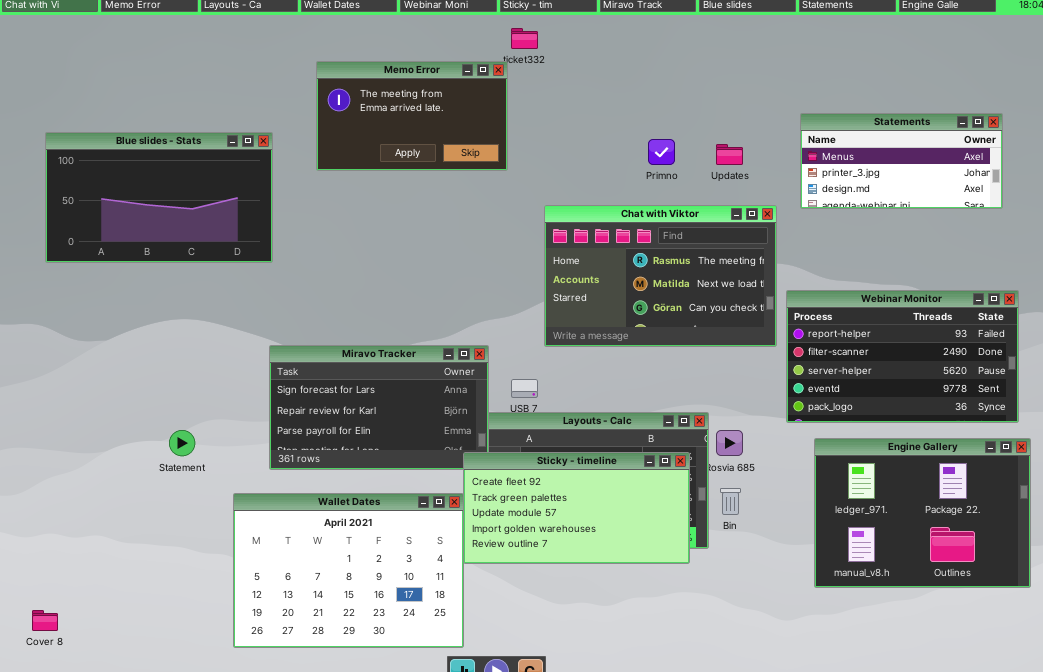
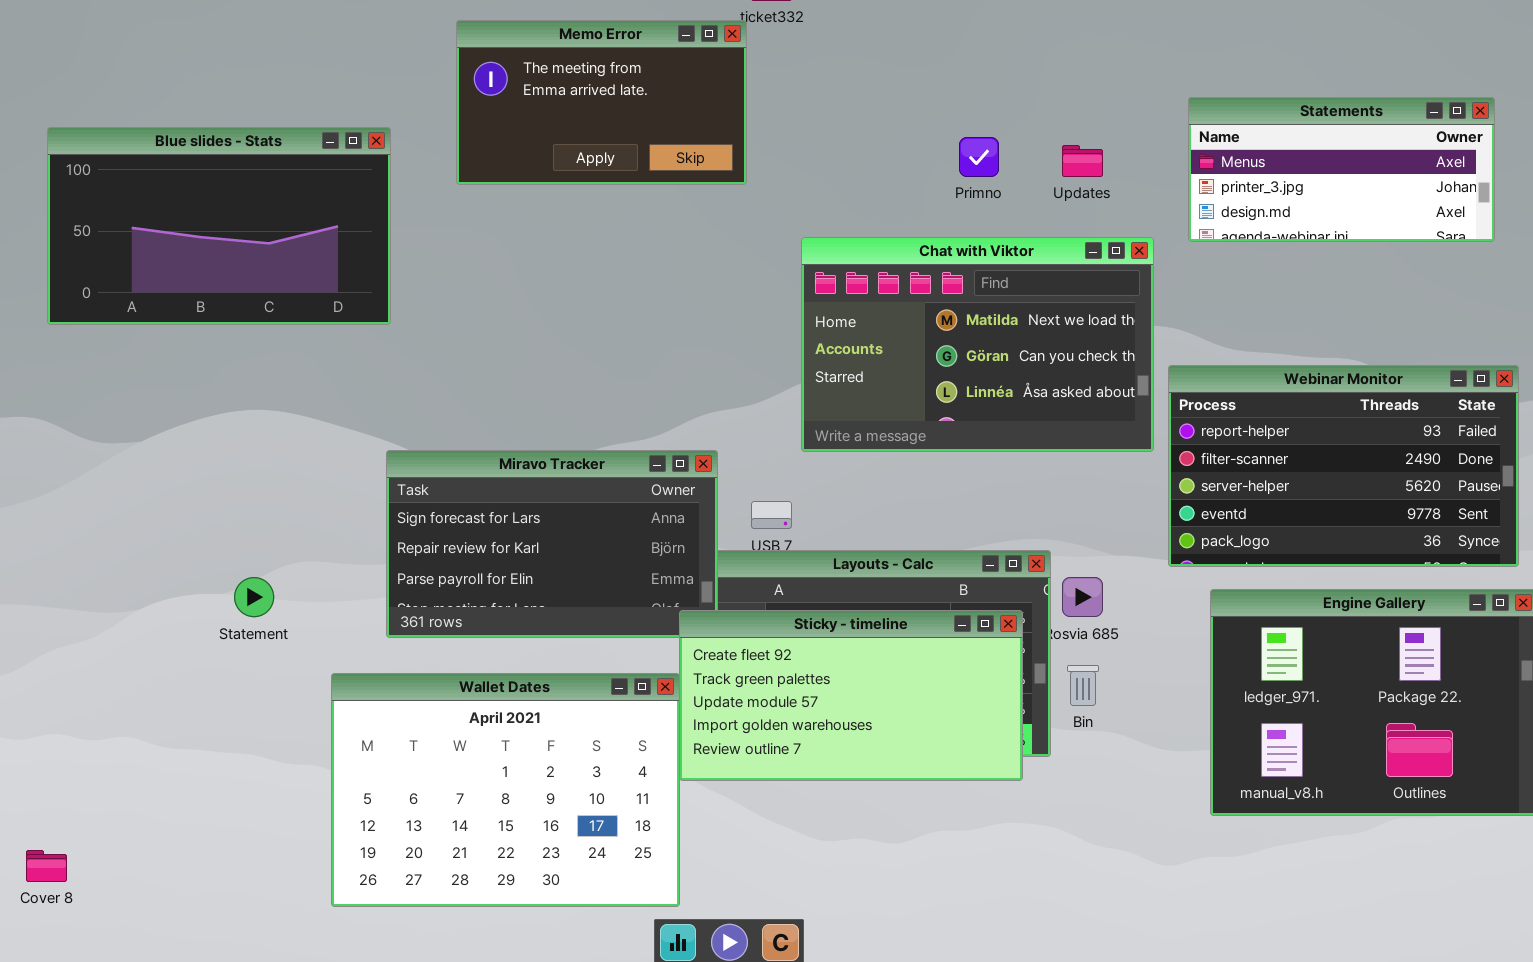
Chat with Viktor: [544,205,777,347] -> [801,237,1154,452], scrolled down 1 row

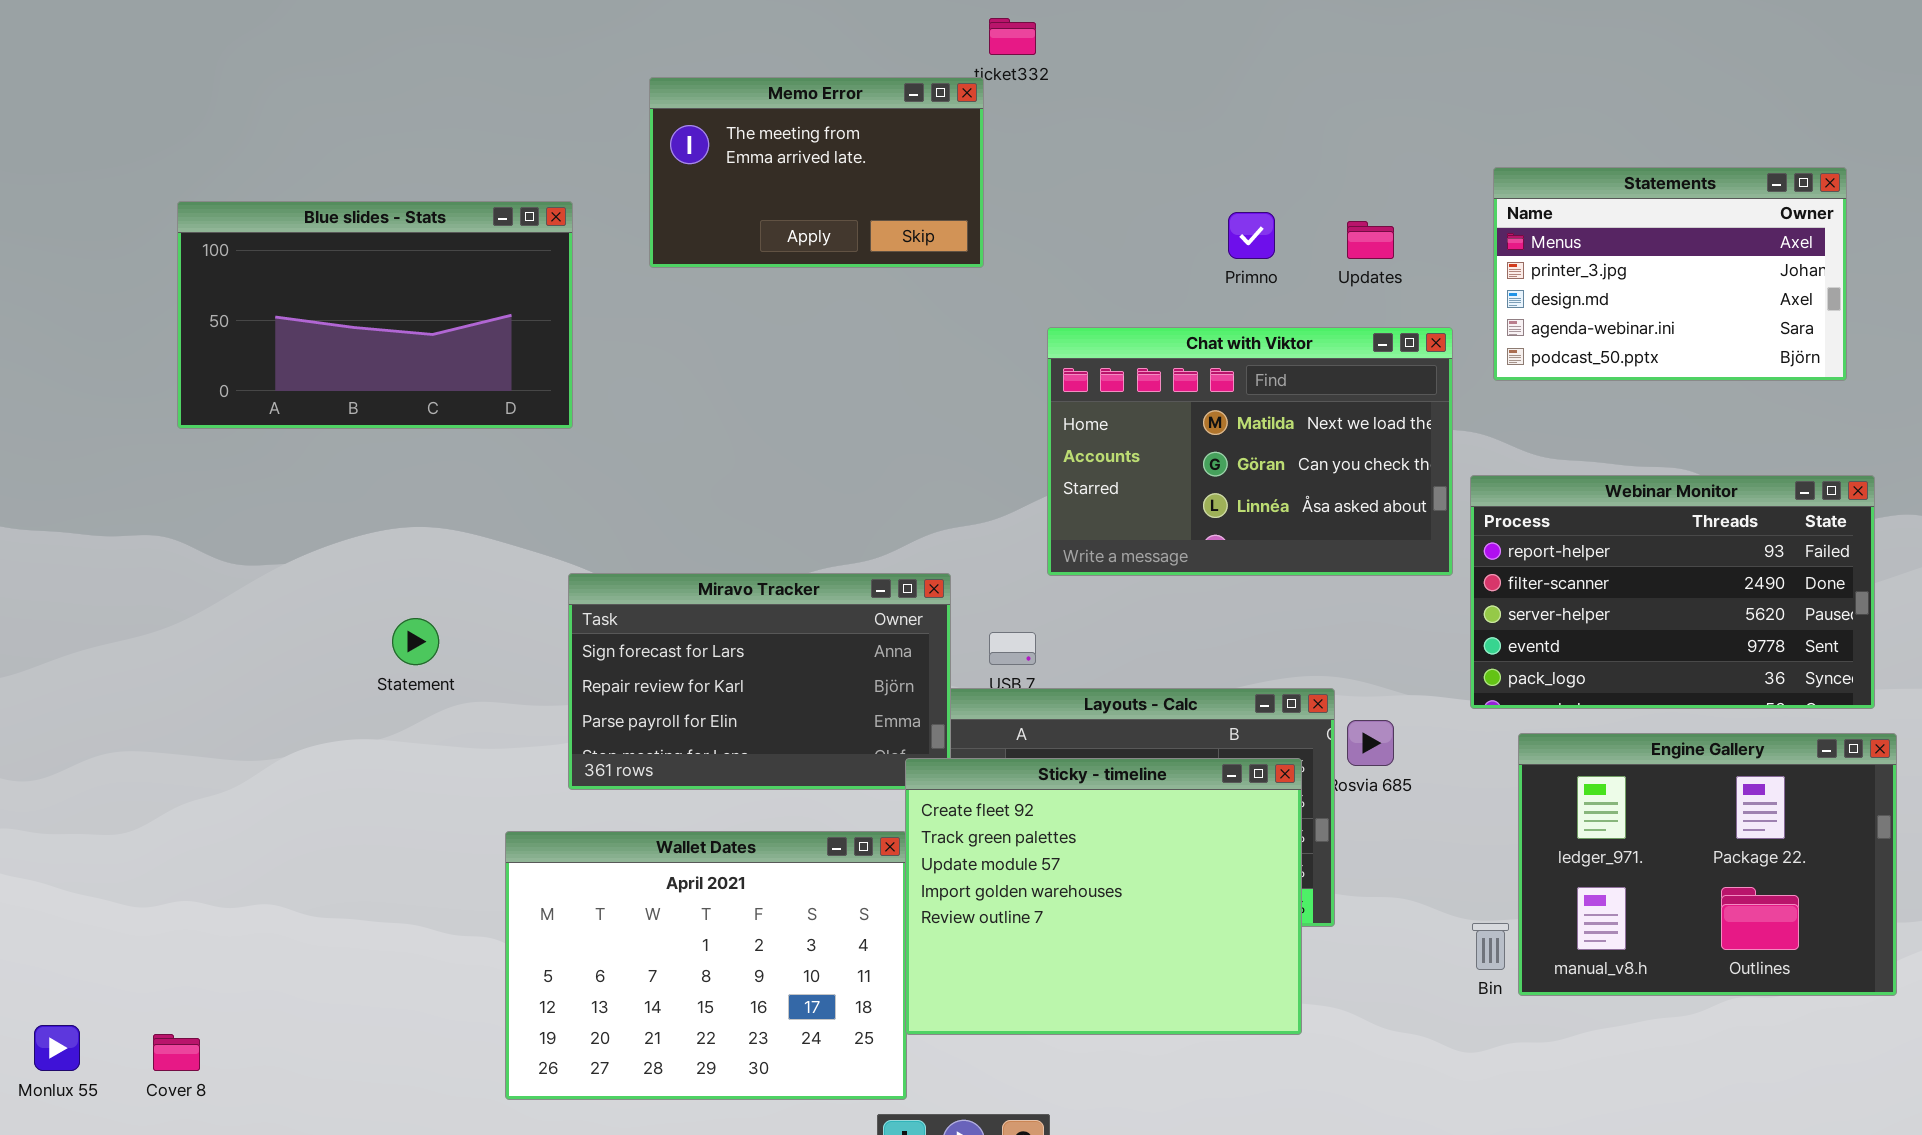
Statements: [1188,97,1495,242] -> [1493,167,1847,381], resized
Statement: [234,577,274,617] -> [392,618,439,665], moved
Sticky - timeline: [679,610,1023,781] -> [905,758,1302,1035], resized
Bin: [1067,665,1099,706] -> [1472,923,1509,970], moved

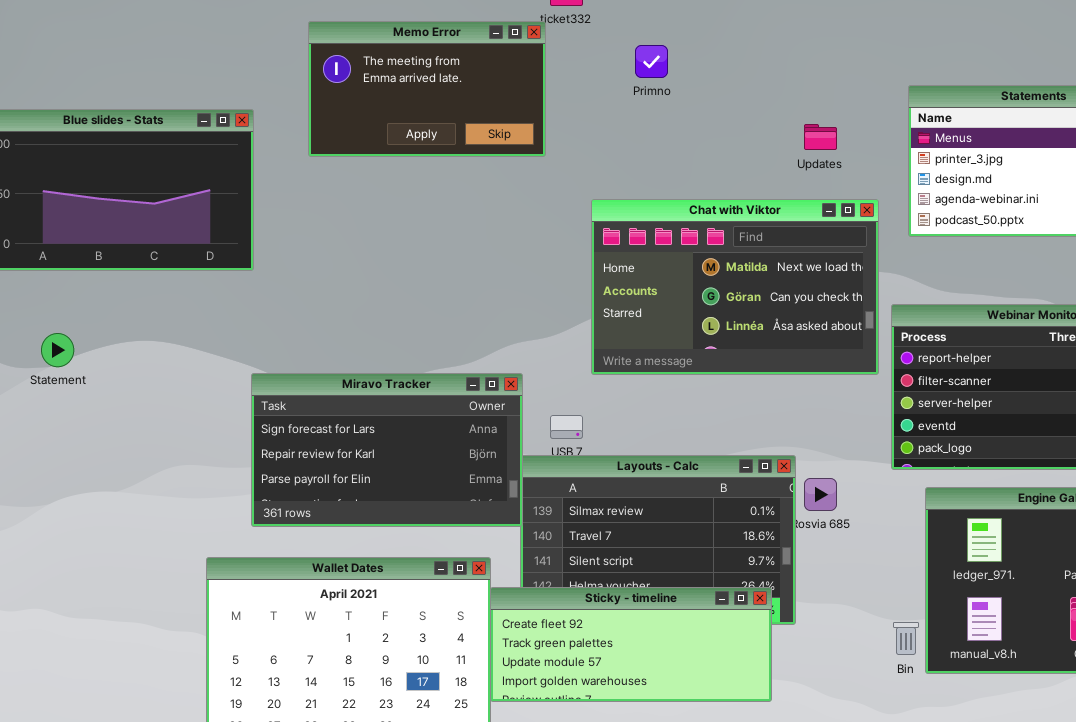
Primno: [1228,212,1275,259] -> [635,45,668,78], moved
Statement: [392,618,439,665] -> [41,333,74,367], moved
Sticky - timeline: [905,758,1302,1035] -> [490,587,772,702], resized

